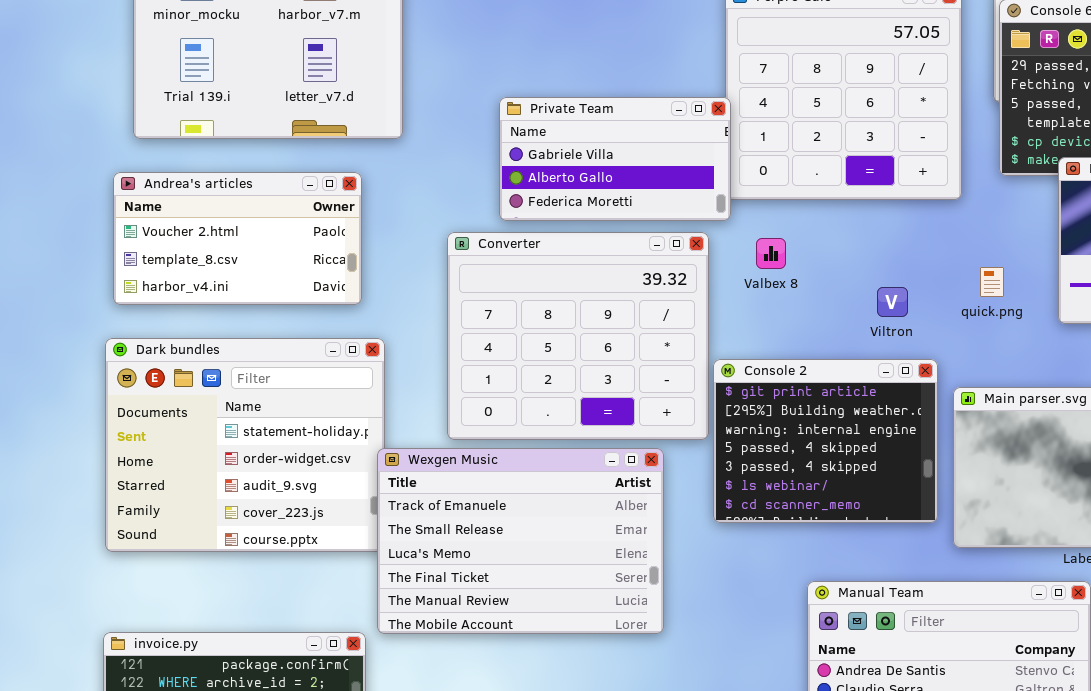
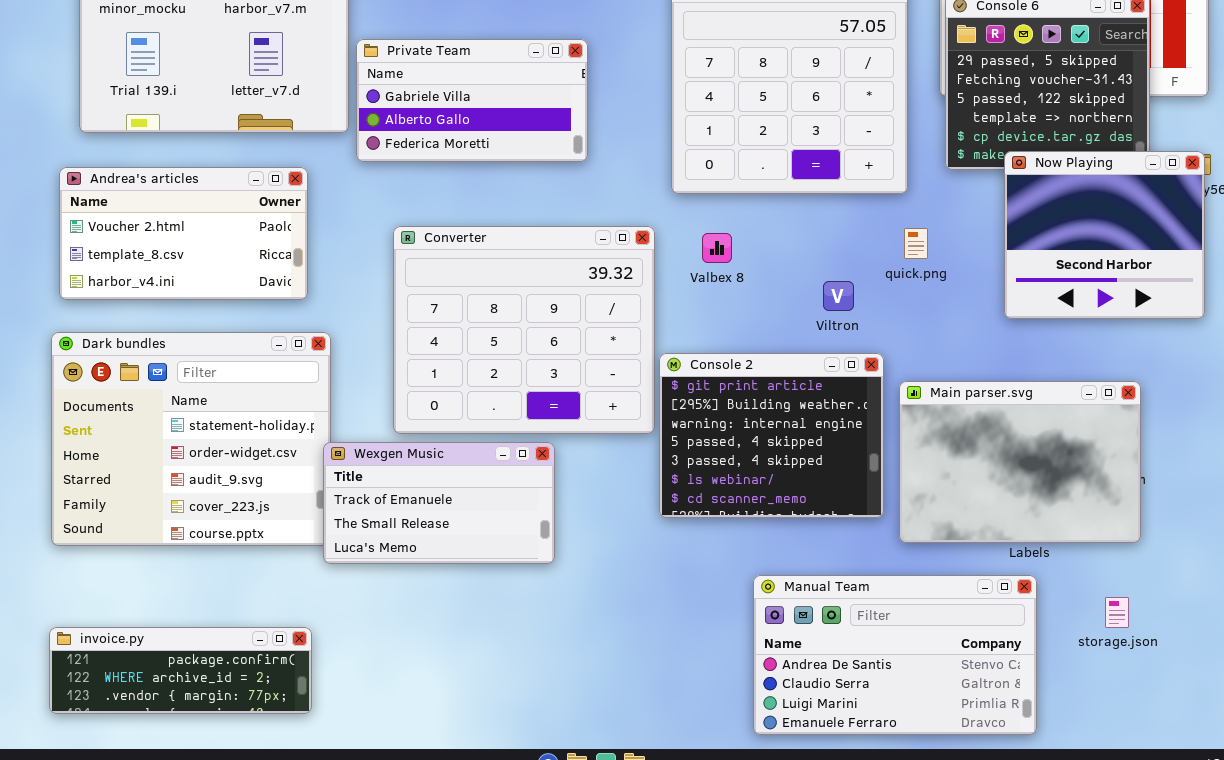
Private Team: [499,97,731,221] -> [356,39,588,162], moved
quick.png: [980,267,1004,297] -> [904,228,928,259], moved
Wexgen Music: [377,448,664,634] -> [323,442,555,564], resized

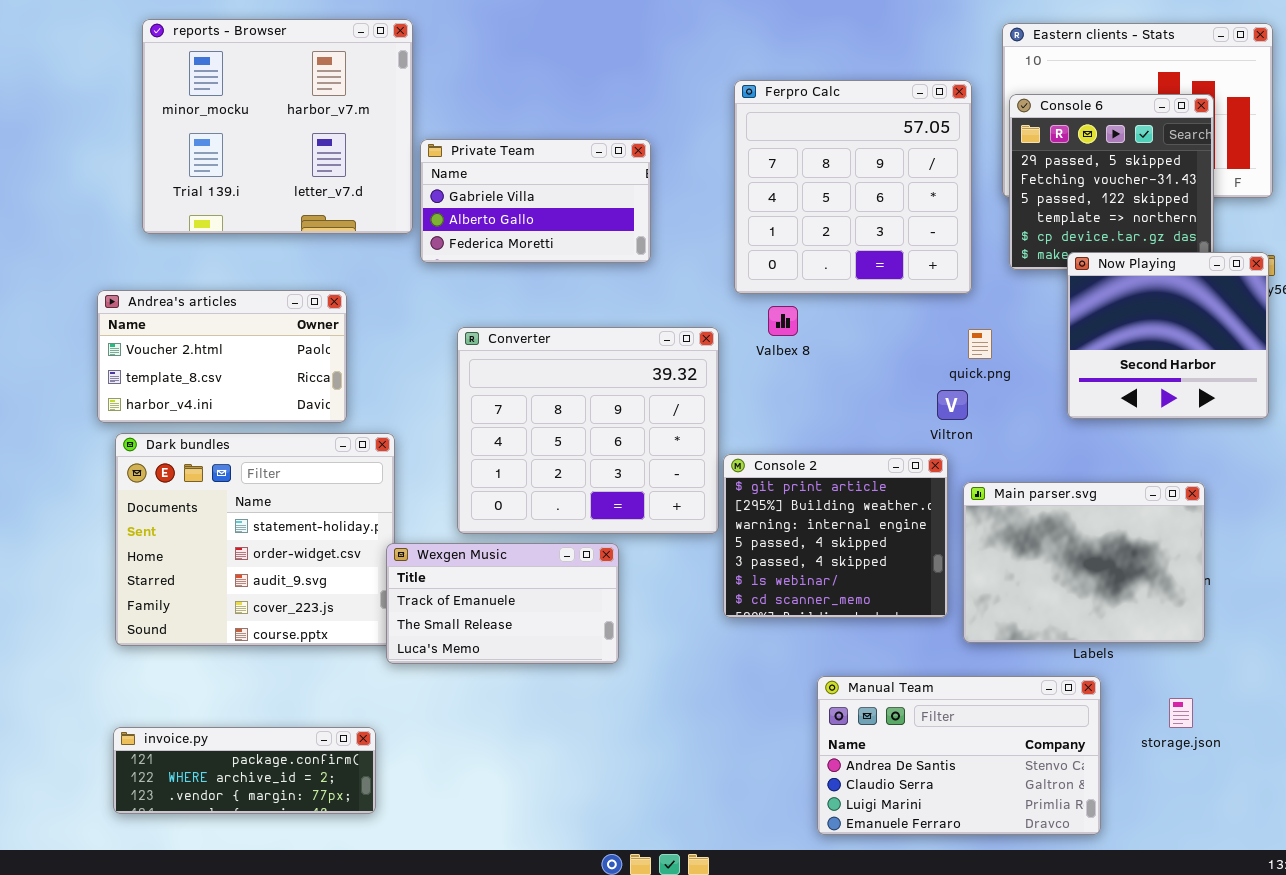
Andrea's articles: [59,167,308,300] -> [97,290,347,423], moved
Valbex 8: [702,233,732,263] -> [768,306,798,336], moved
Viltron: [823,281,854,311] -> [937,390,968,420], moved

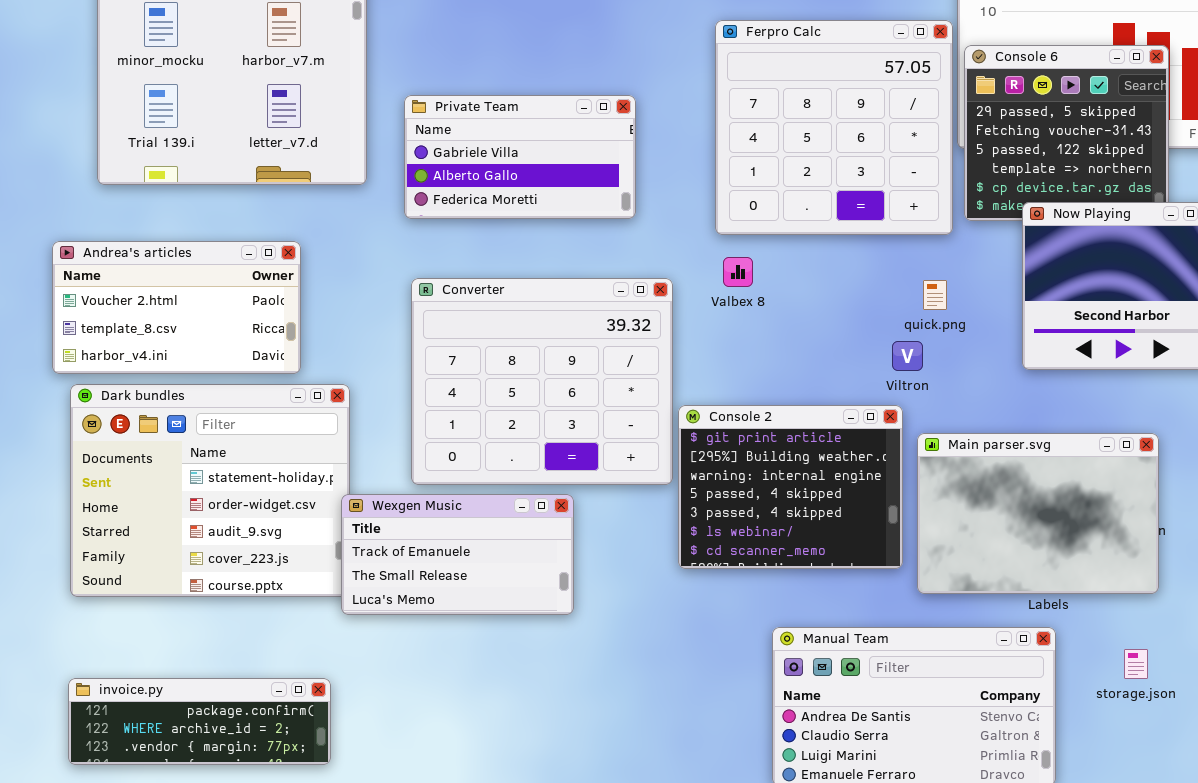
Ferpro Calc: [734,80,972,294] -> [715,20,953,235], moved
Private Team: [420,139,651,263] -> [404,95,636,219], moved

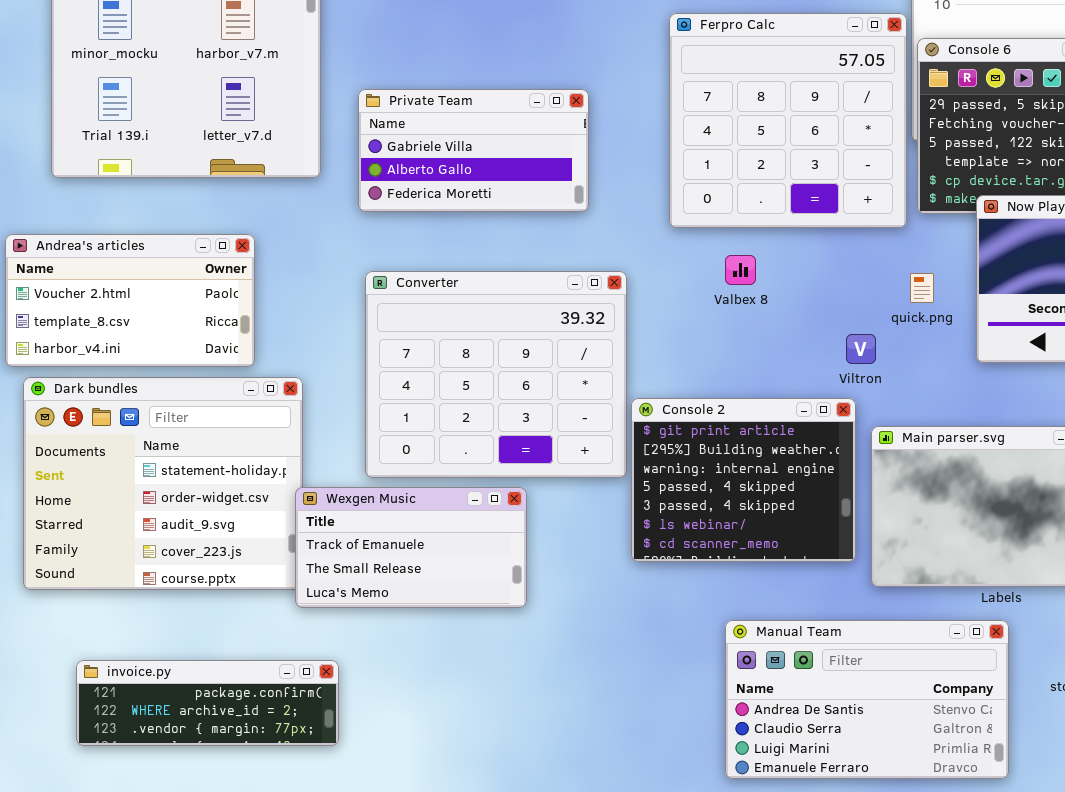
Valbex 8: [723,257,753,287] -> [725,255,756,285], moved
quick.png: [923,280,947,310] -> [910,273,934,303], moved
invoice.py: [68,678,331,765] -> [76,660,339,746], moved

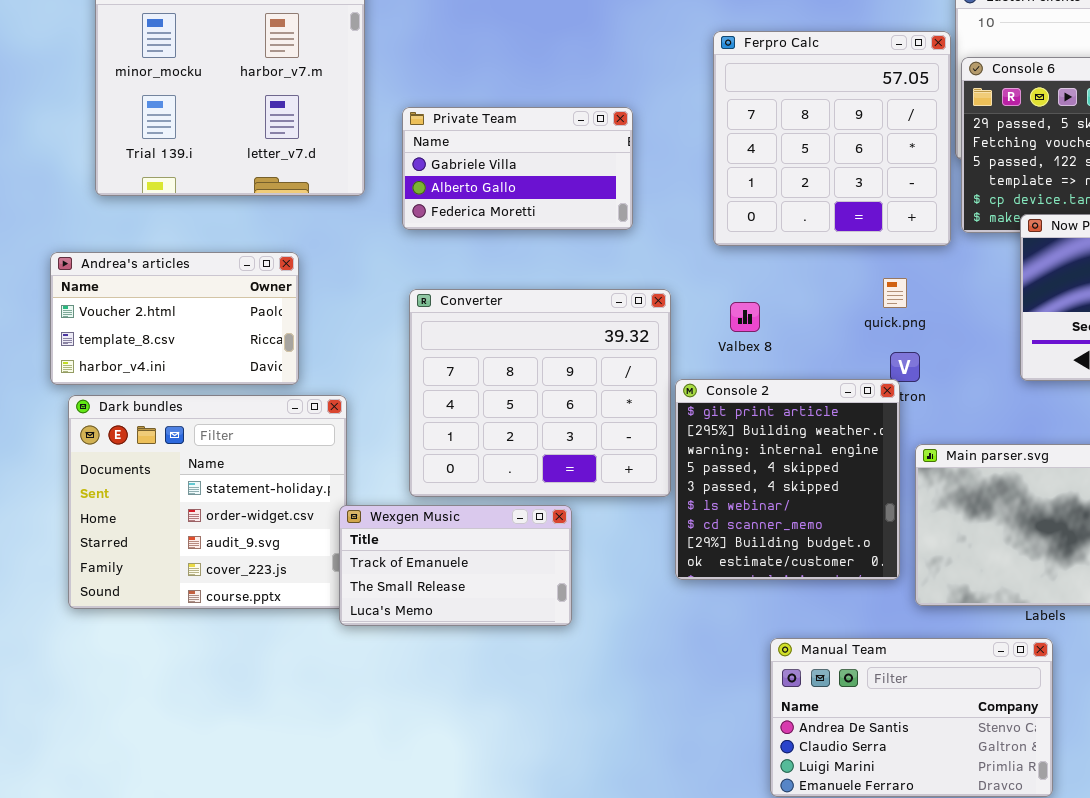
Valbex 8: [725,255,756,285] -> [730,302,760,332], moved
quick.png: [910,273,934,303] -> [883,278,907,308], moved
Console 2: [631,398,856,562] -> [675,379,900,580], resized
invoice.py: [76,660,339,746] -> none, closed

